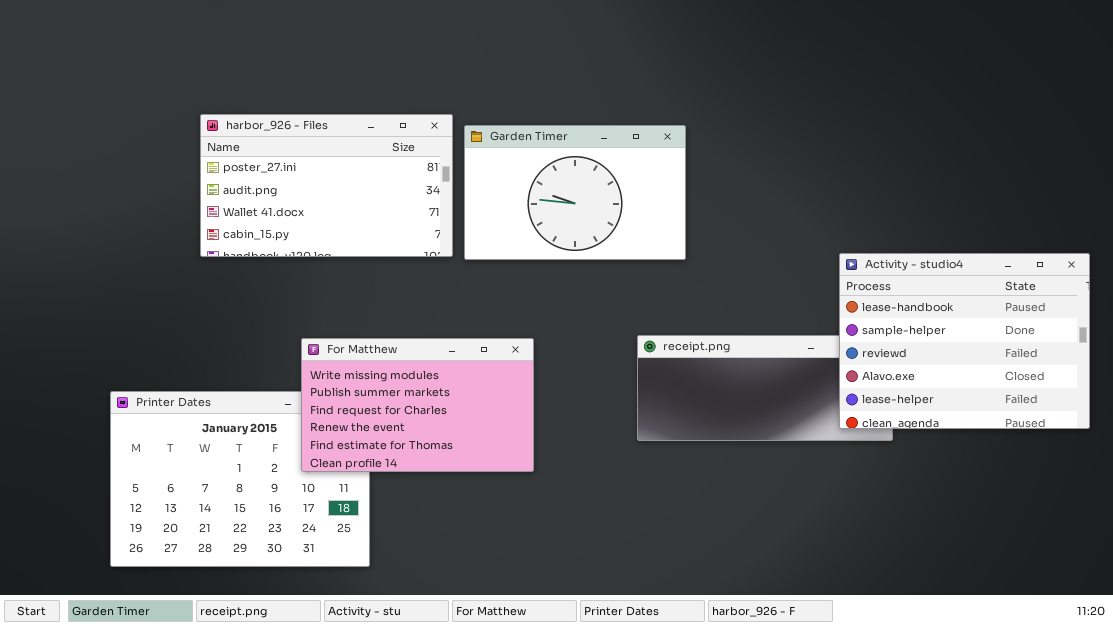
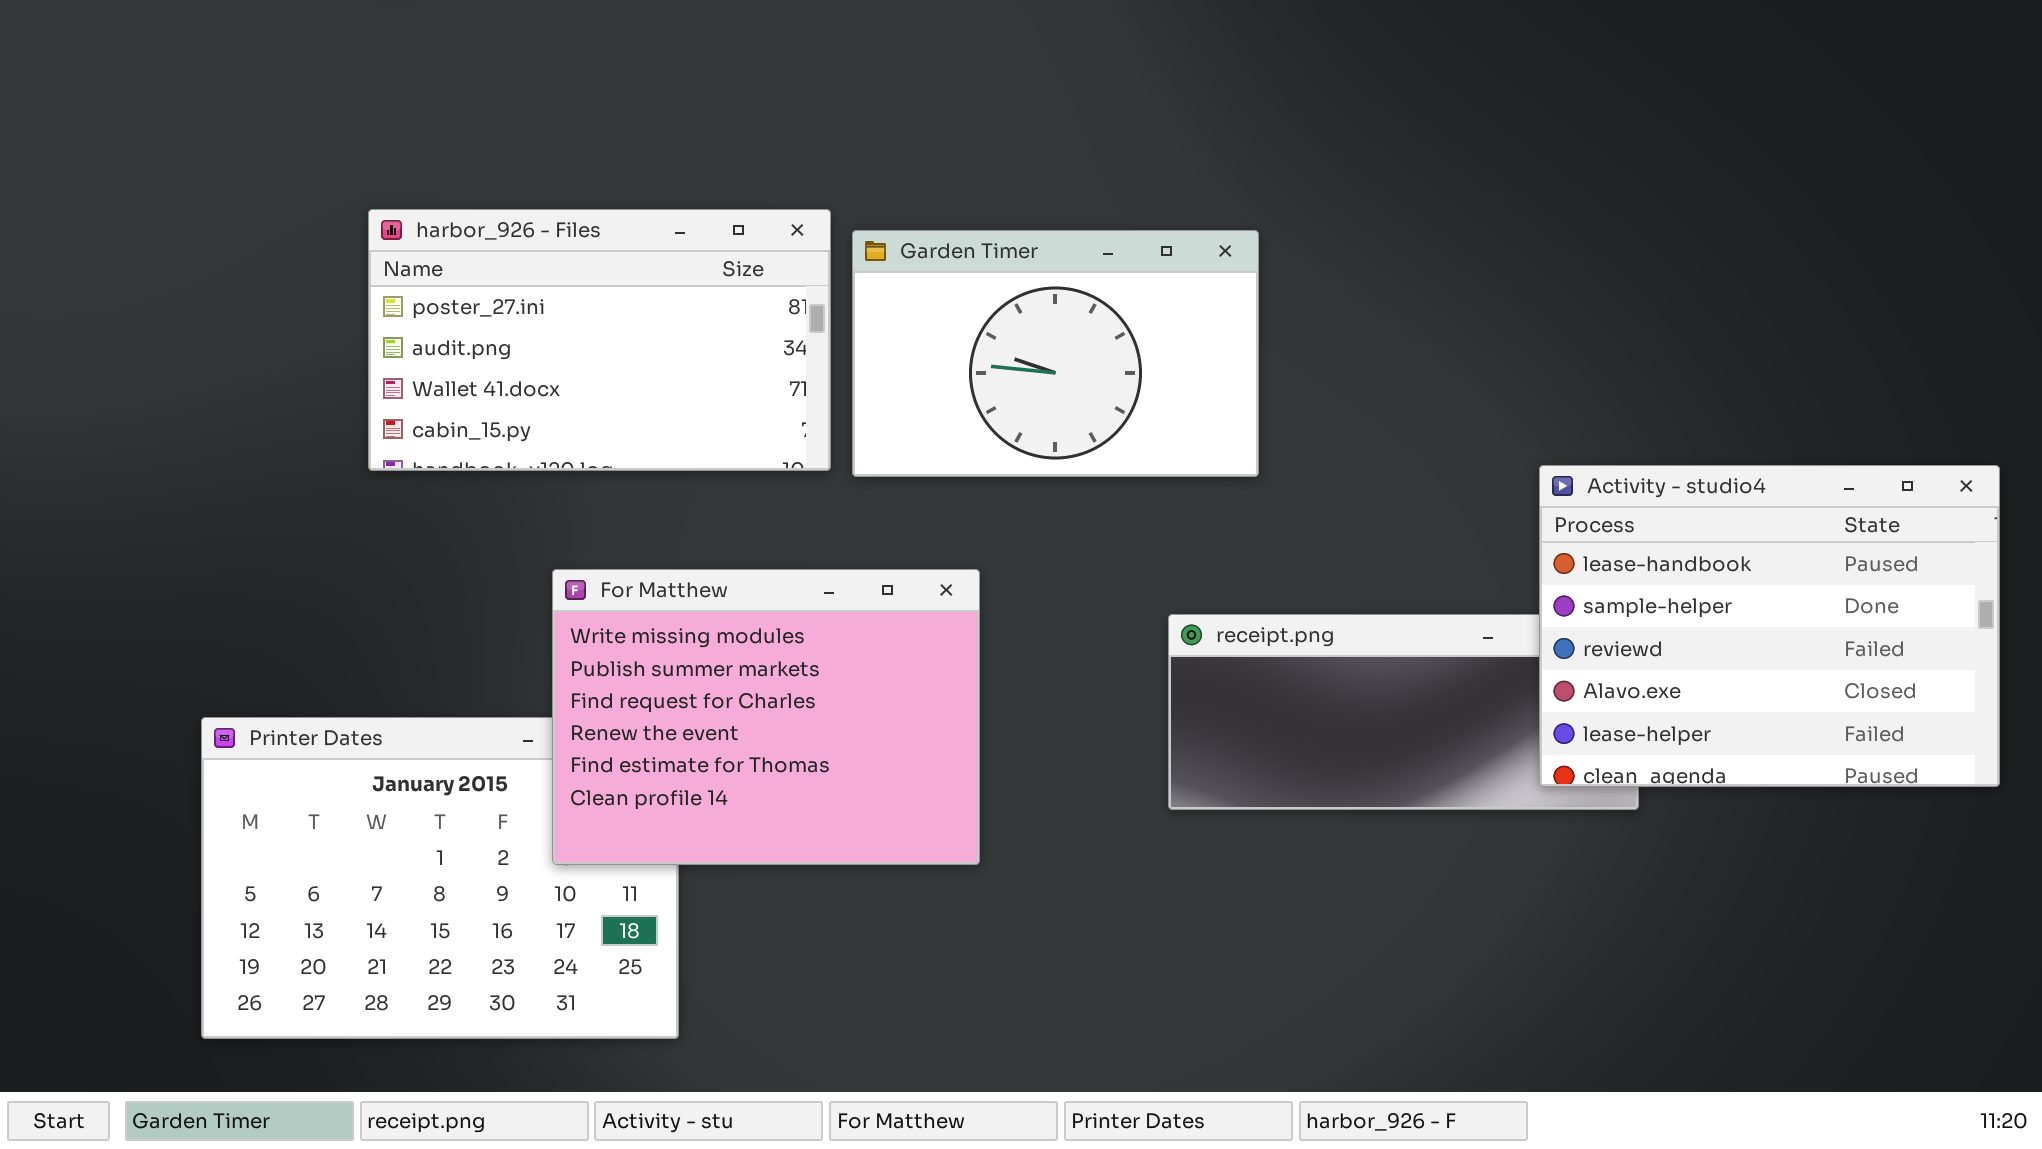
For Matthew: [301,338,534,472] -> [552,569,980,865], resized

